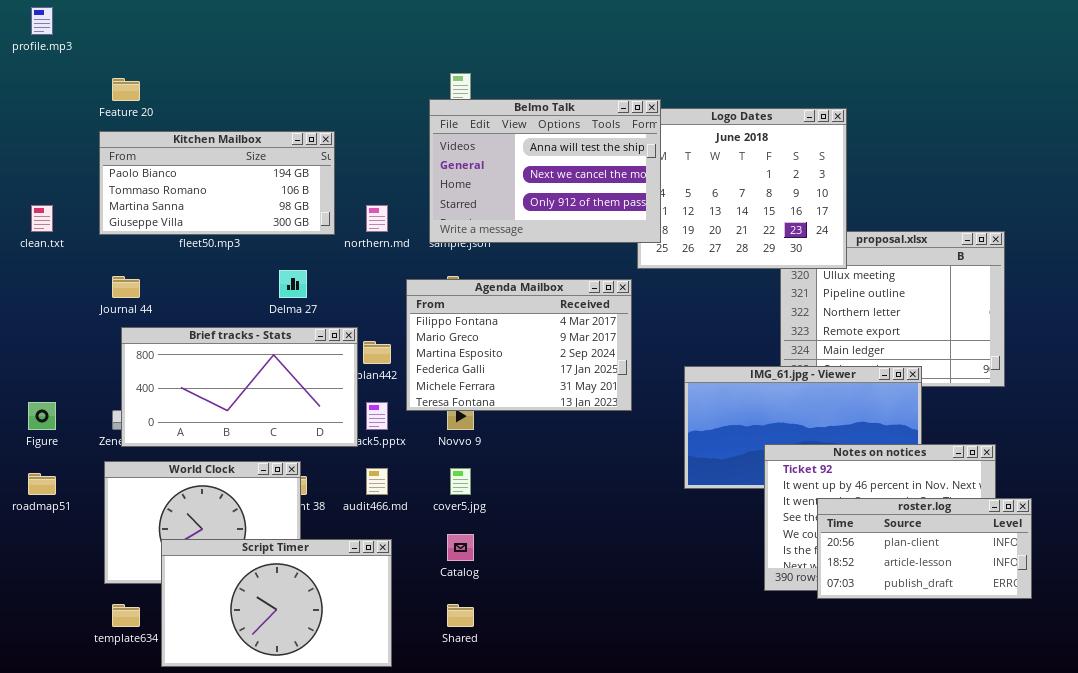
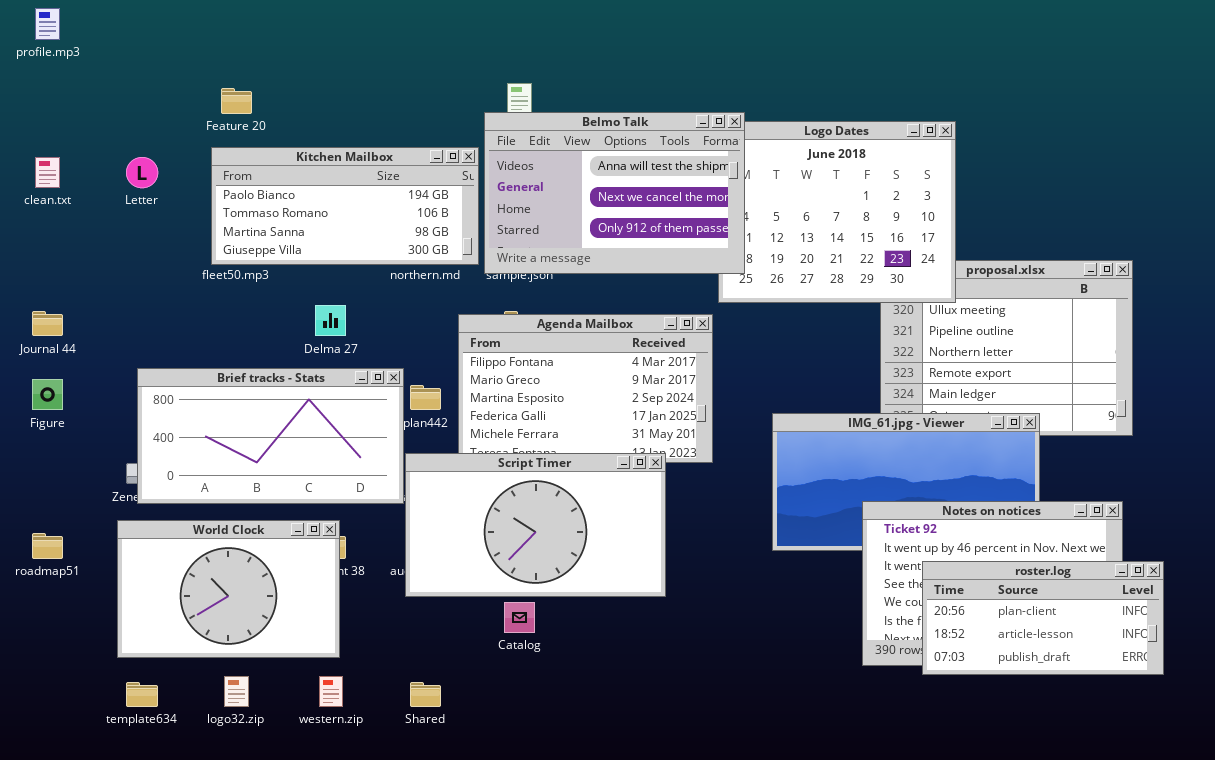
Feature 20: [112,78,140,101] -> [221,88,252,114], moved
Kitchen Mailbox: [99,131,335,235] -> [211,147,479,265], moved
clean.txt: [31,205,53,232] -> [35,157,60,188], moved
Journal 44: [112,276,140,298] -> [32,311,63,336], moved
Figure: [28,402,56,430] -> [32,379,63,410], moved
Script Timer: [161,539,392,667] -> [405,453,666,597], moved
Shared: [447,604,474,627] -> [410,682,441,707], moved

